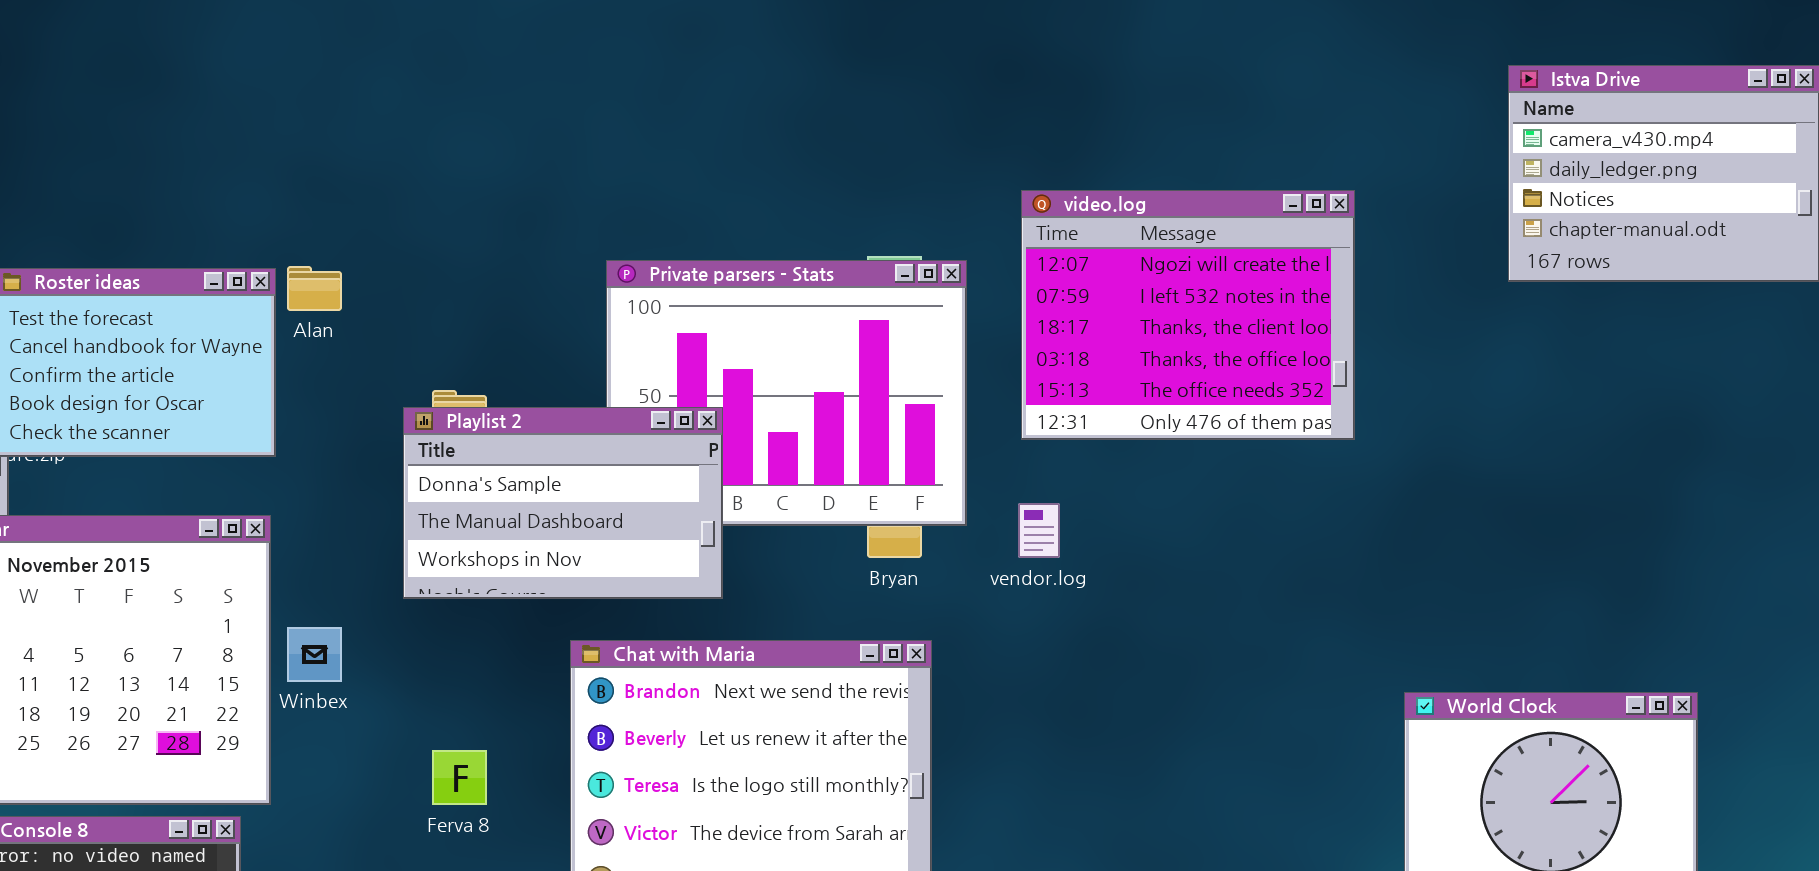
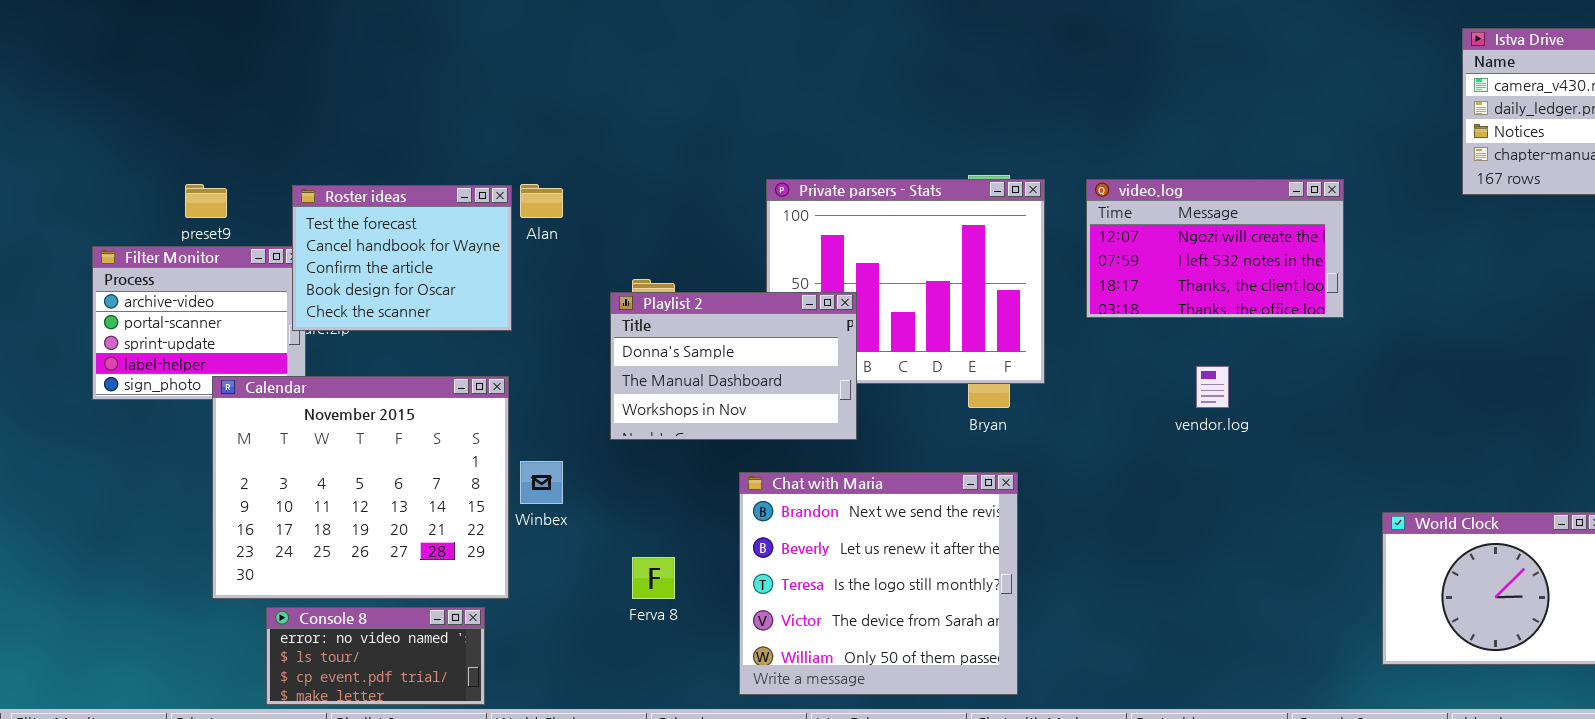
video.log: [1021,190,1355,440] -> [1086,179,1344,318], resized
vendor.log: [1018,503,1060,558] -> [1196,366,1229,408], moved

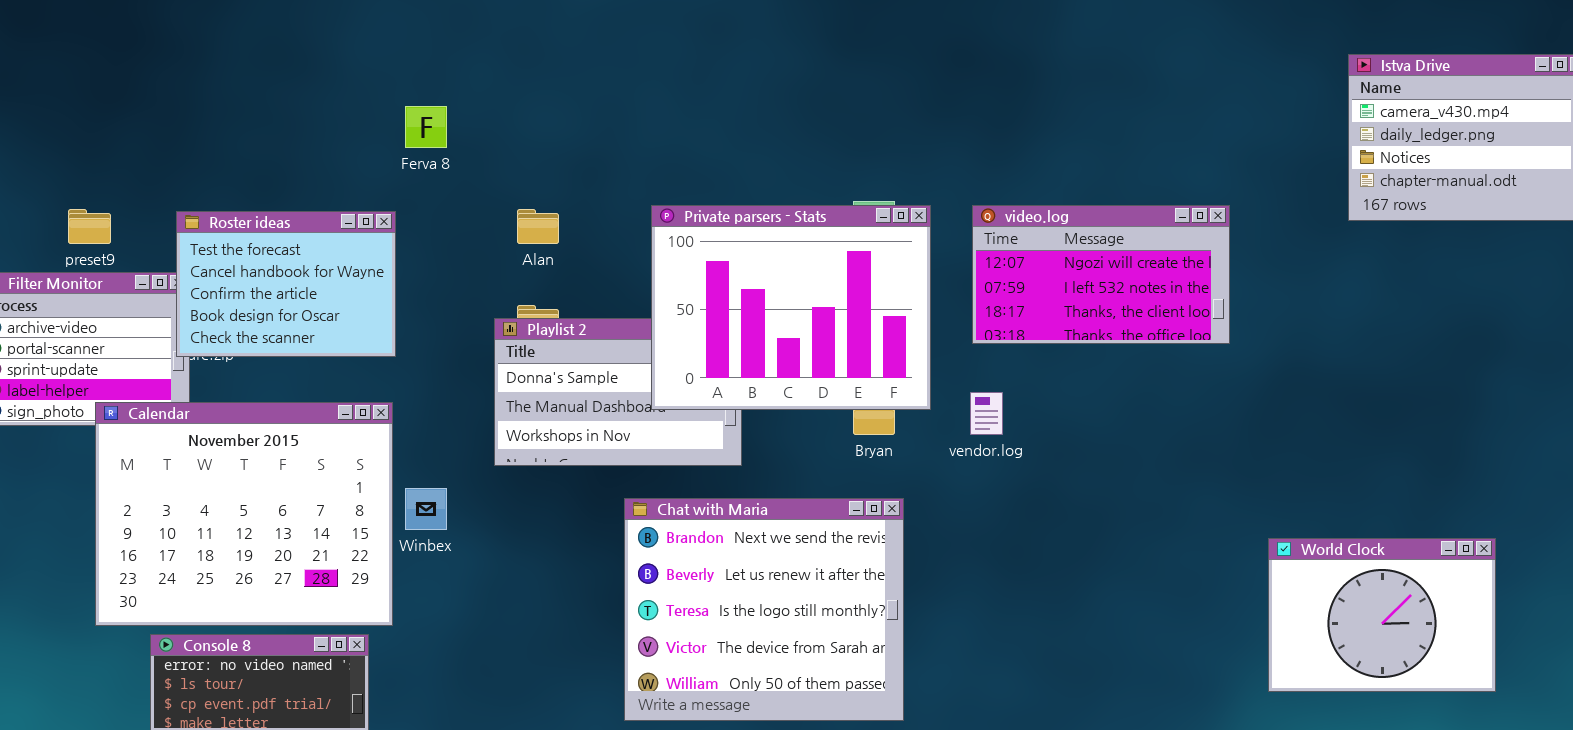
Private parsers - Stats: [766,179,1045,384] -> [651,205,931,410], raised
Alan: [520,184,563,218] -> [517,209,559,244], moved
vendor.log: [1196,366,1229,408] -> [970,392,1003,435], moved
Ferva 8: [632,557,675,599] -> [405,106,447,148], moved

